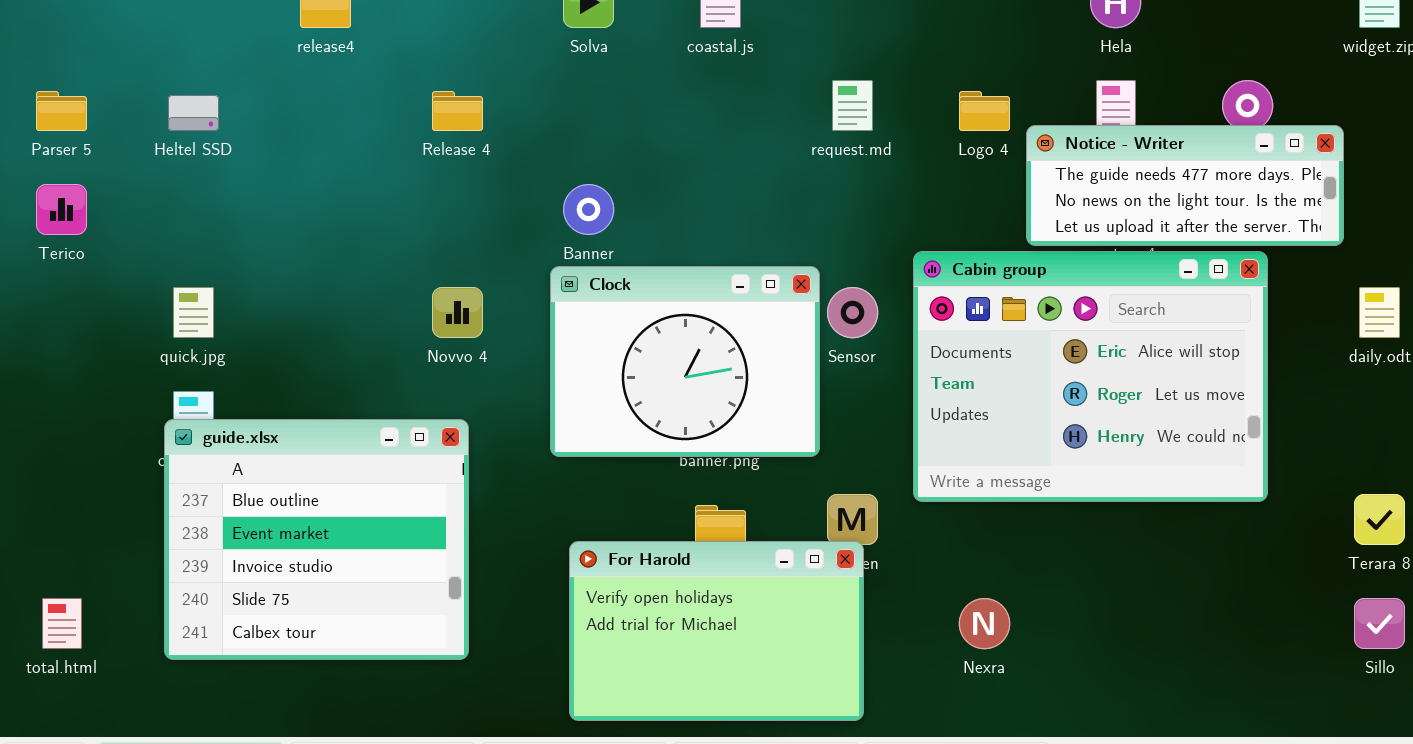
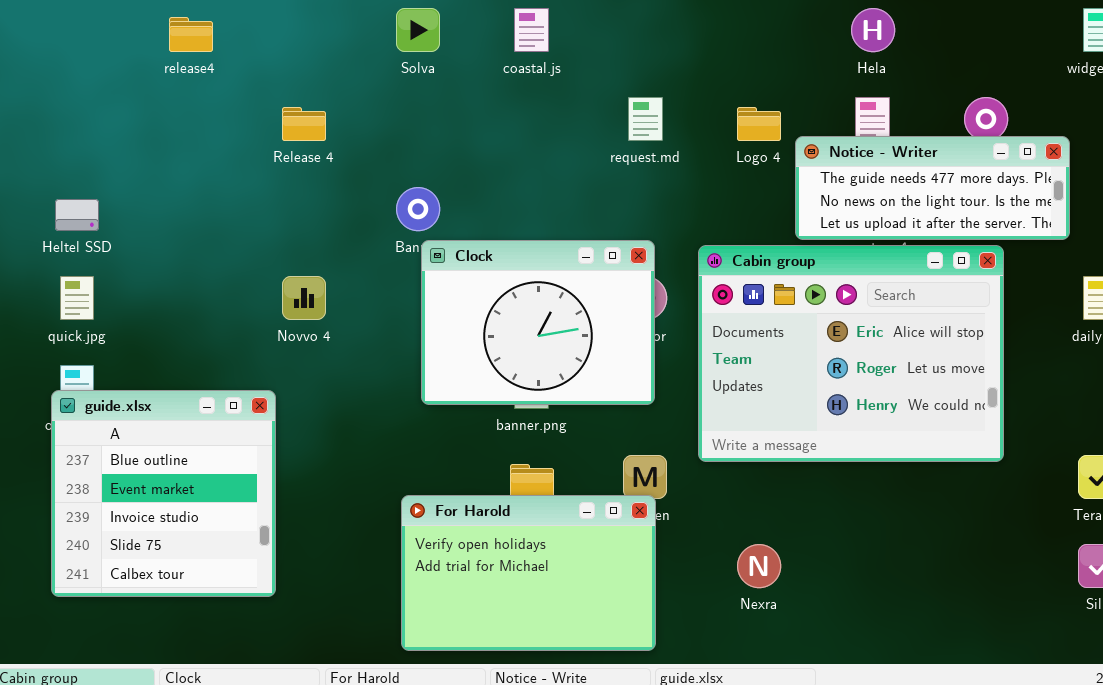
Heltel SSD: [168,95,219,131] -> [55,199,99,231], moved
Clock: [550,266,820,457] -> [421,240,655,405], moved
guide.xlsx: [164,419,469,660] -> [51,390,276,597], resized

